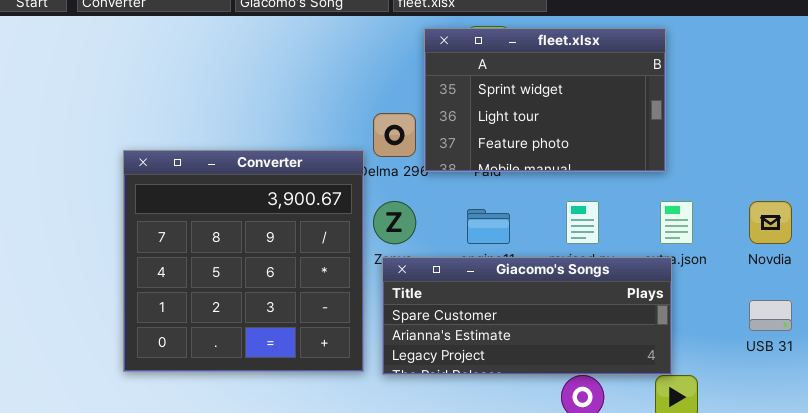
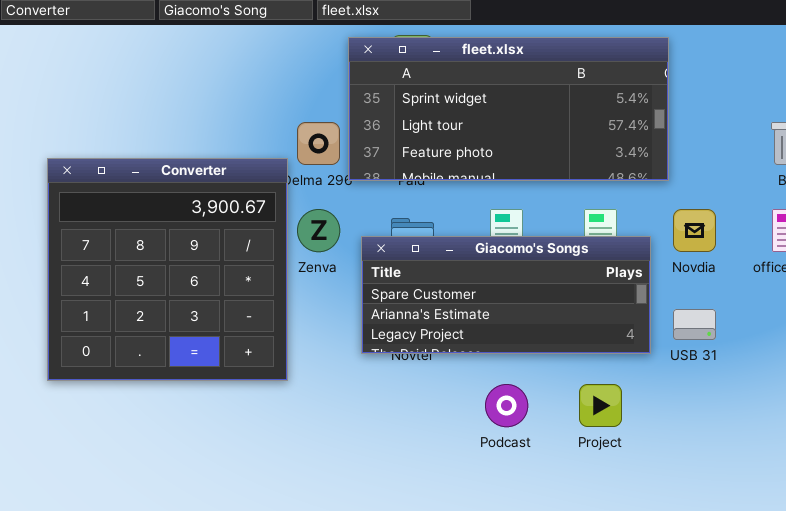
fleet.xlsx: [424,28,666,172] -> [348,37,669,181], resized
Giacomo's Songs: [382,257,672,375] -> [361,236,651,354], moved

